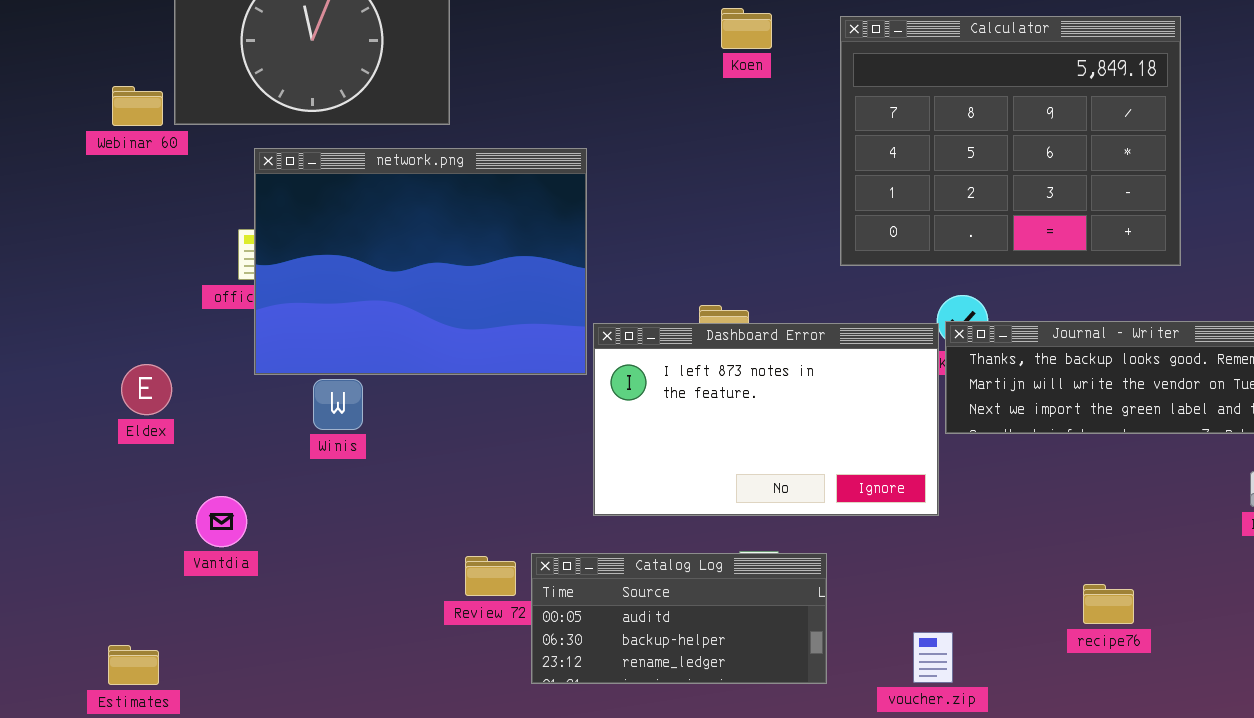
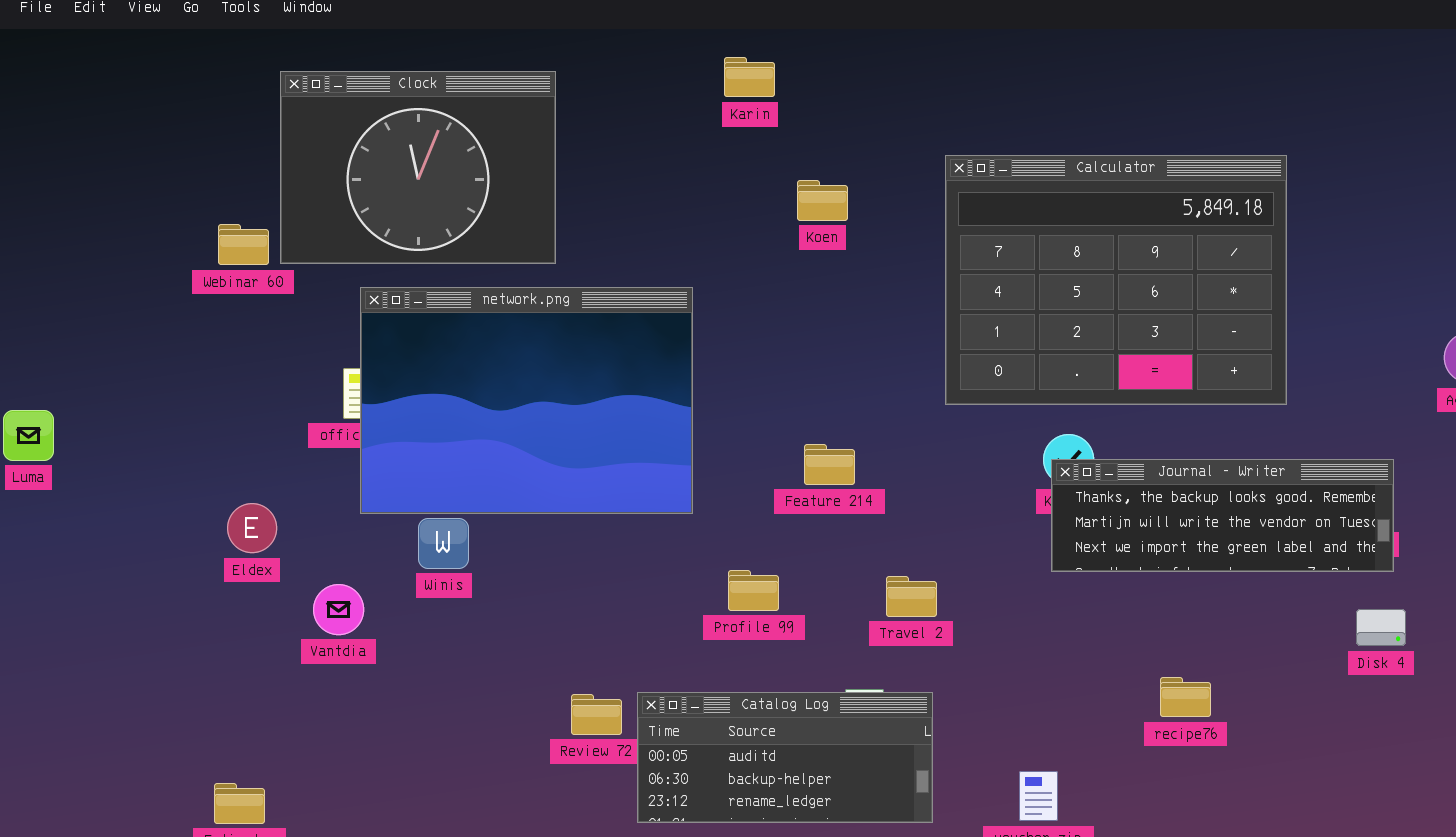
Koen: [721,8,772,49] -> [797,180,848,221], moved
Dashboard Error: [593,323,939,516] -> none, closed
Vantdia: [196,496,247,547] -> [313,584,364,635], moved
recipe76: [1083,584,1134,624] -> [1160,677,1211,717], moved

